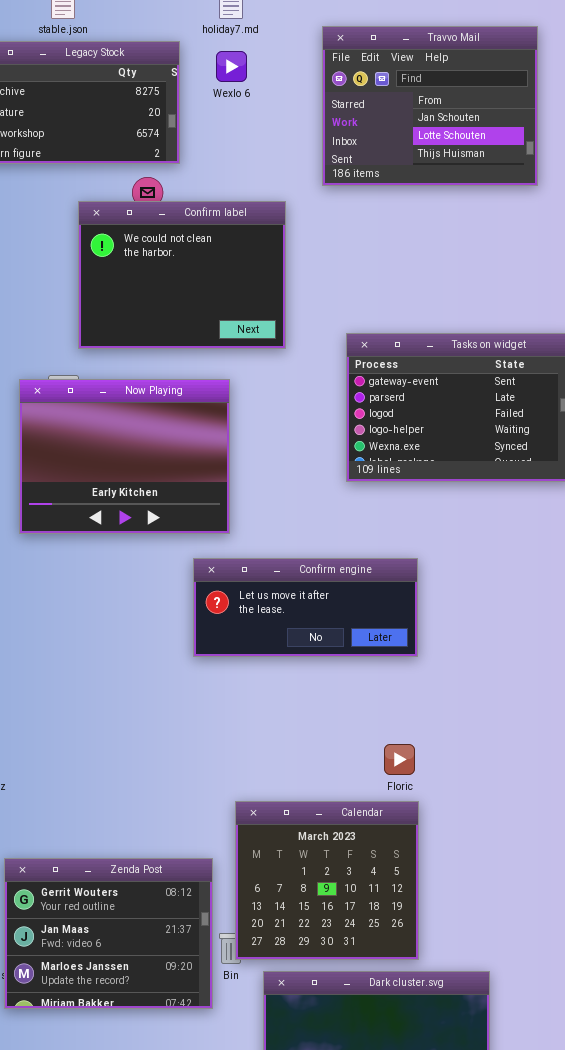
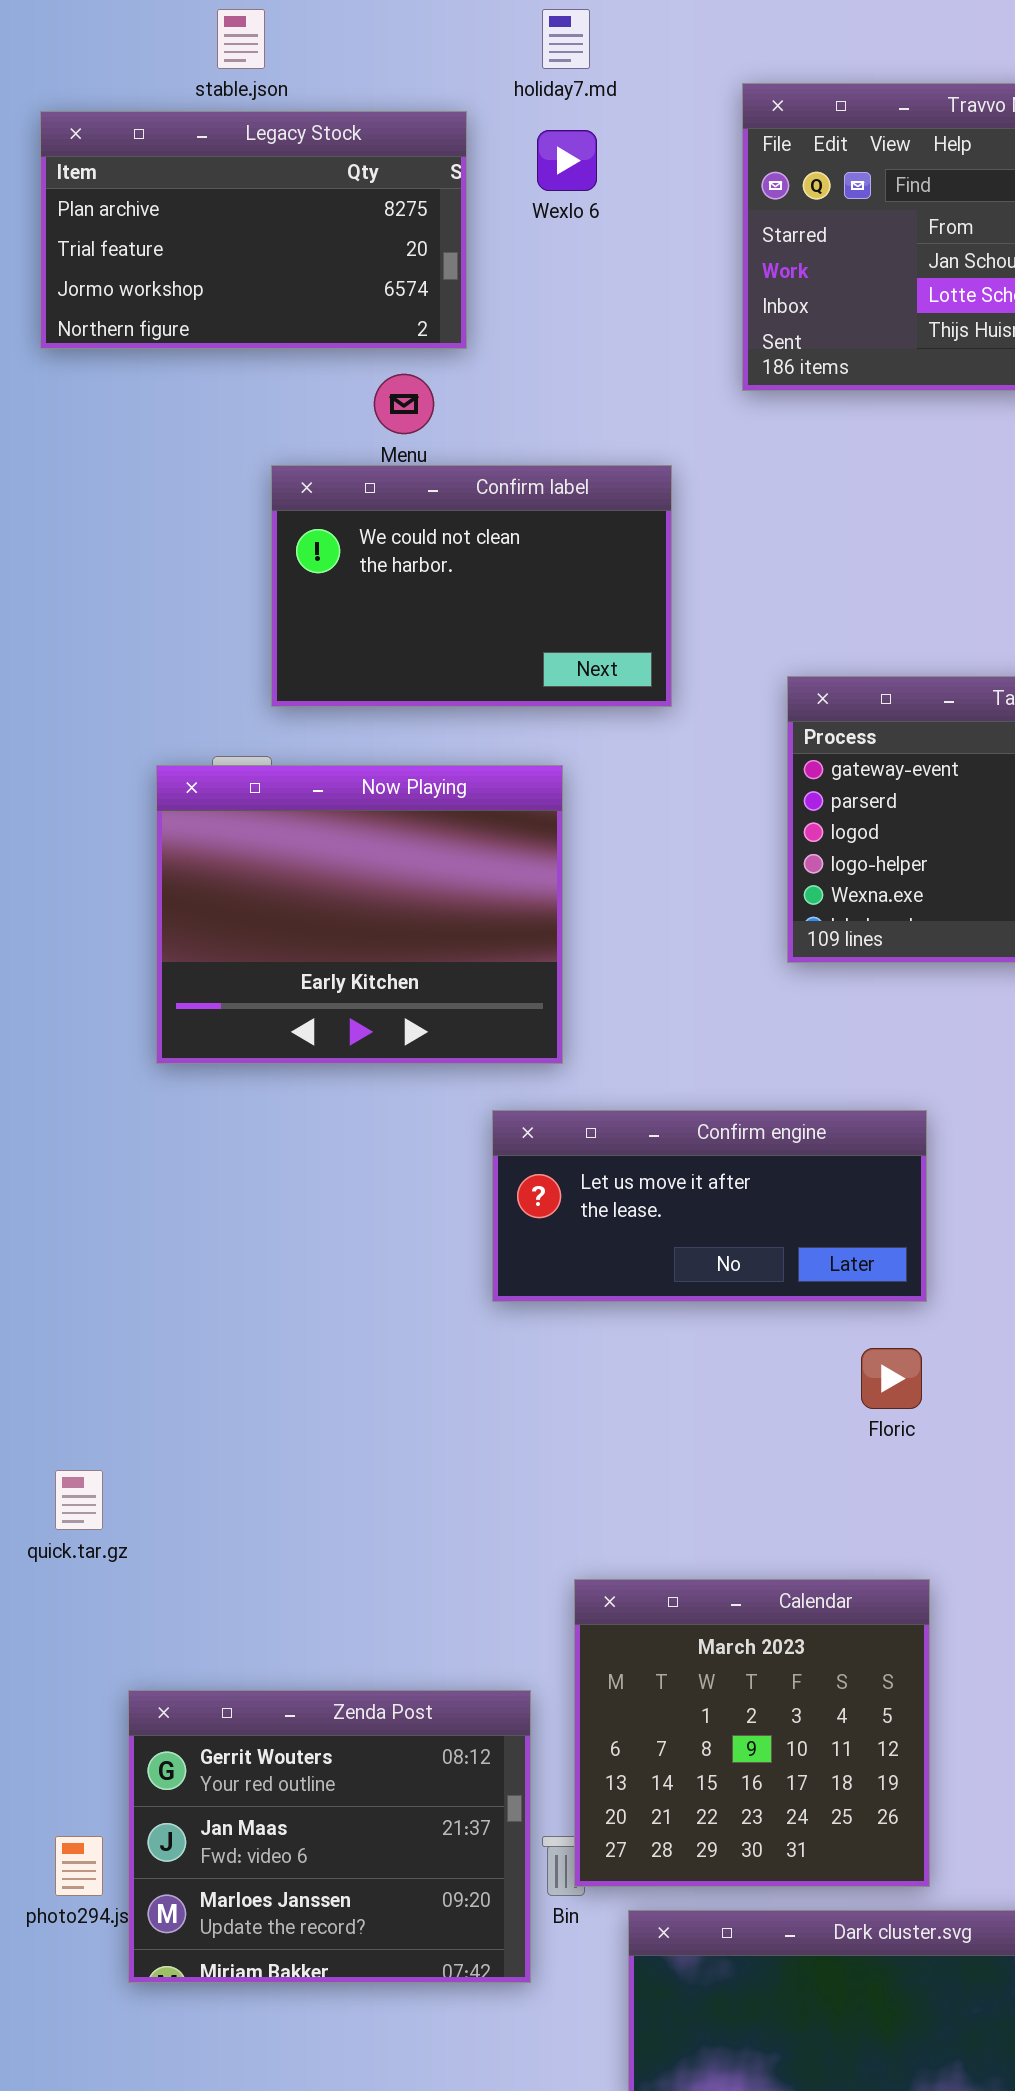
Confirm label: [78,201,286,349] -> [271,465,672,707], resized
Floric: [384,744,415,775] -> [861,1348,922,1409], moved

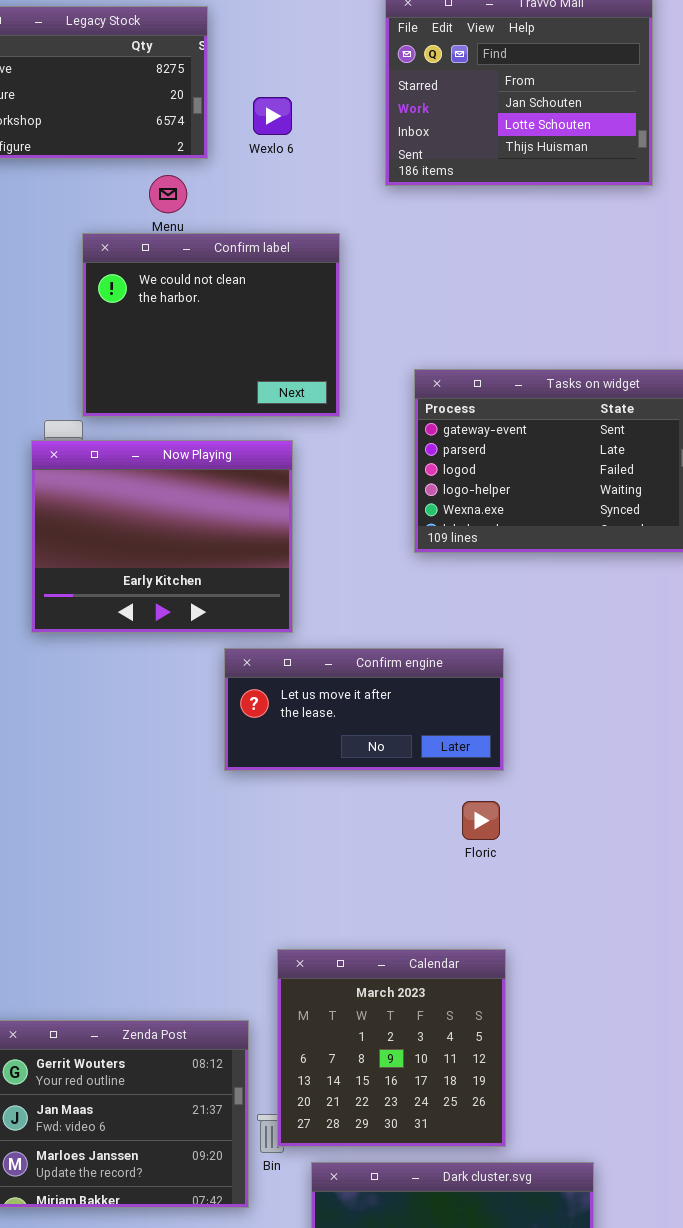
Wexlo 6: [537,130,597,191] -> [253,97,292,135], moved
Confirm label: [271,465,672,707] -> [82,233,340,417], resized
Now Playing: [156,765,563,1064] -> [31,440,293,633], moved

